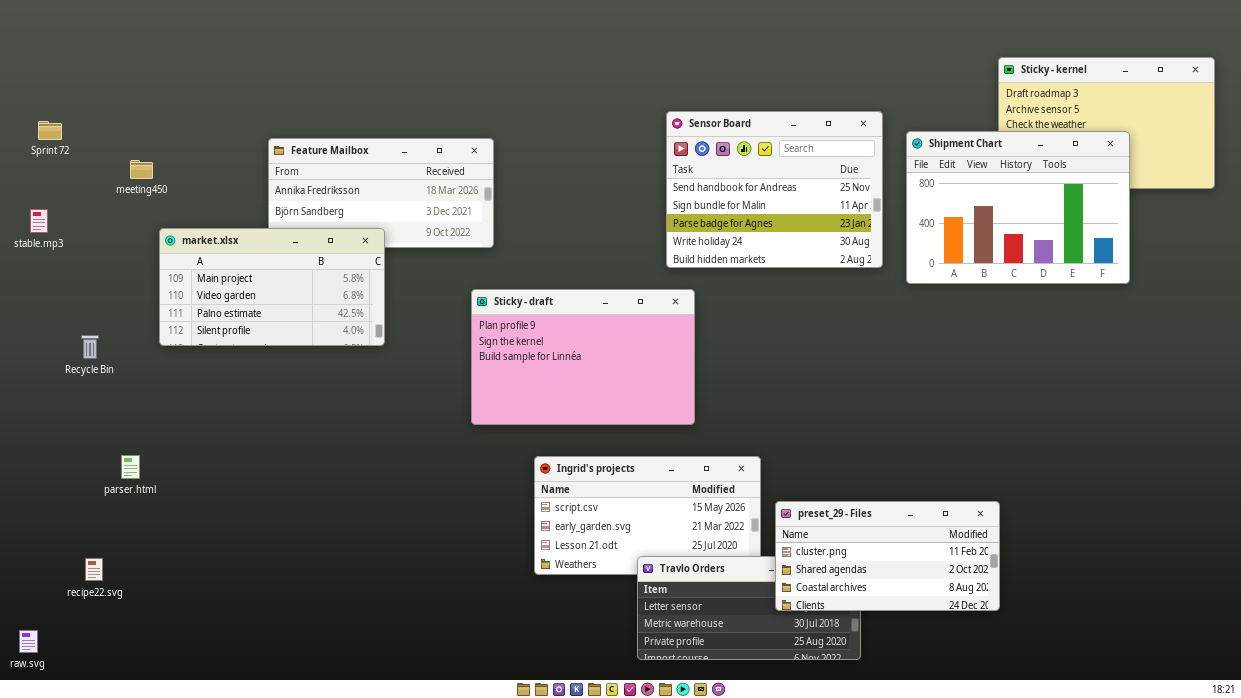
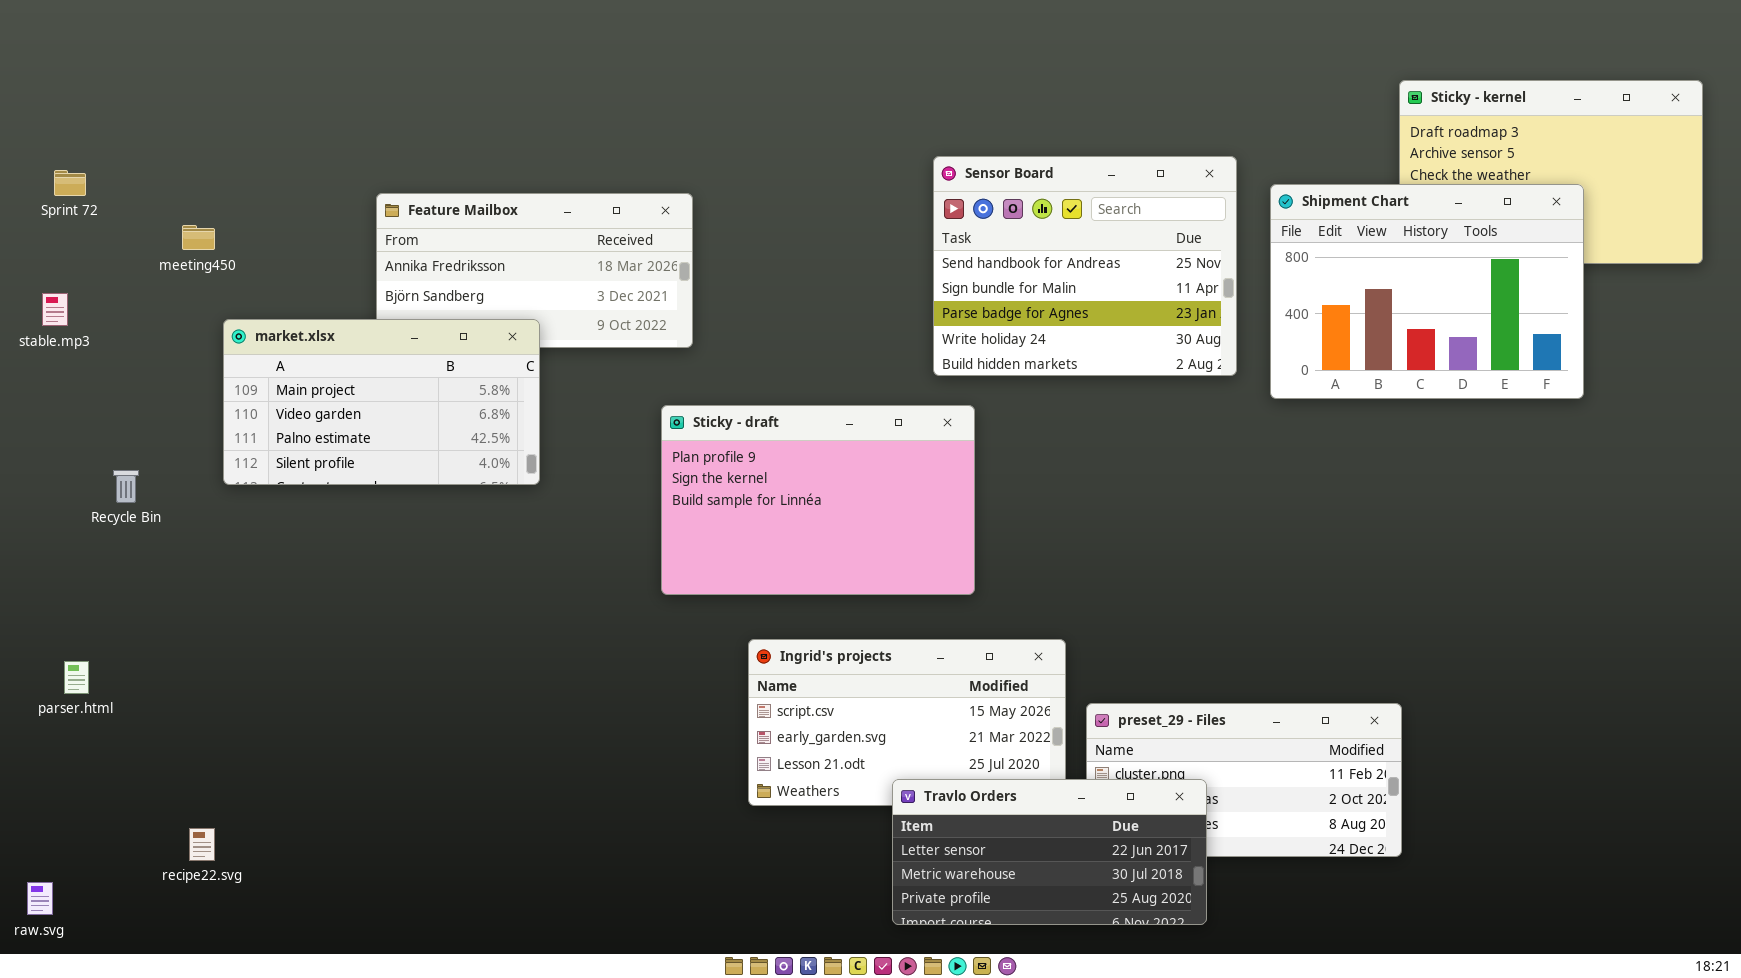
parser.html: [121,455,140,479] -> [64,661,89,694], moved
Travlo Orders: [637,556,861,660] -> [892,779,1207,925], raised
recipe22.svg: [85,558,103,581] -> [189,828,215,861], moved

